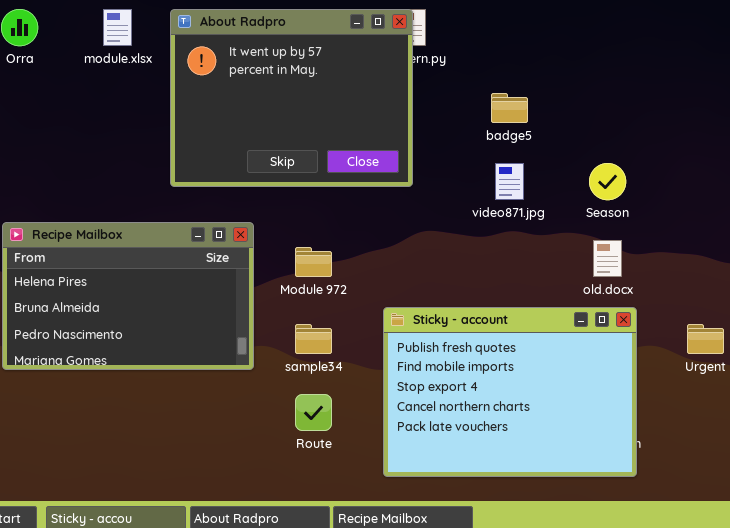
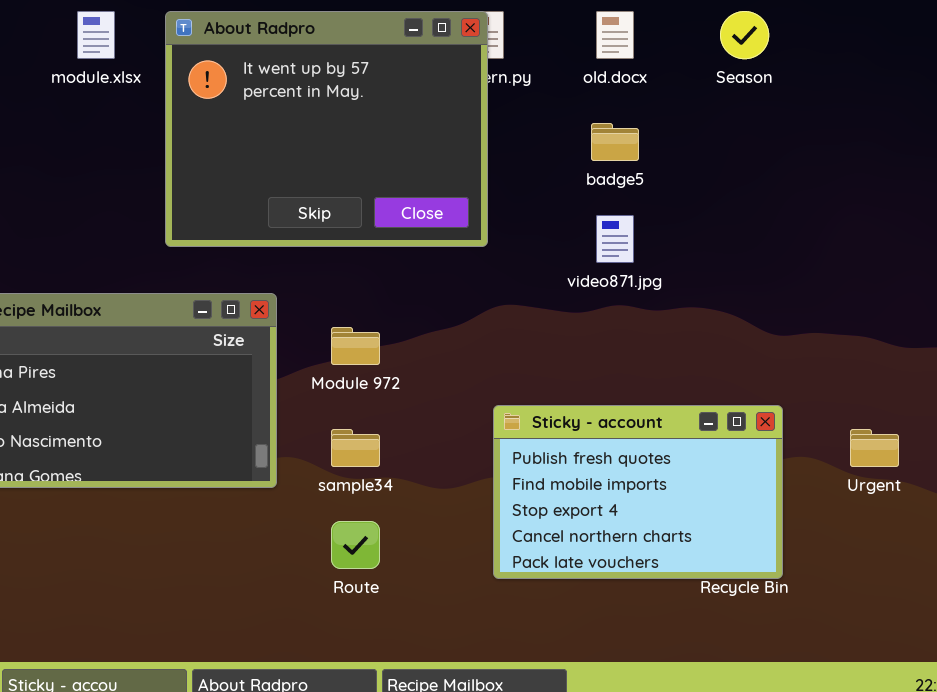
Season: [589,163,626,200] -> [720,11,769,59], moved
old.docx: [593,240,622,277] -> [596,11,634,59], moved
Sticky - account: [383,307,637,477] -> [493,405,783,579], resized

